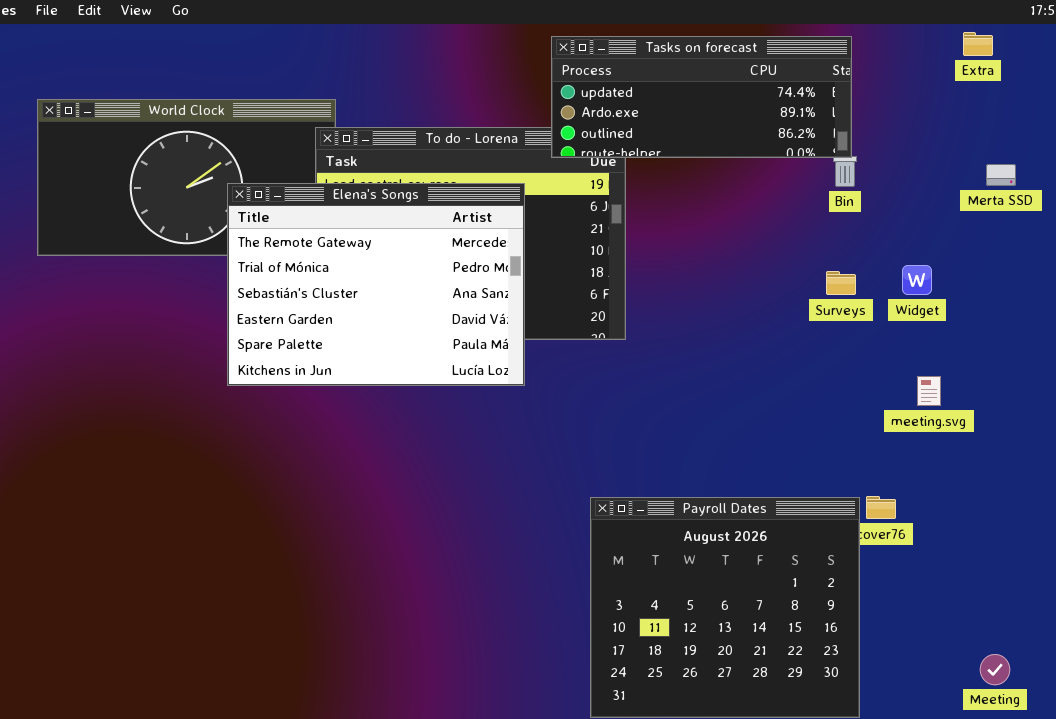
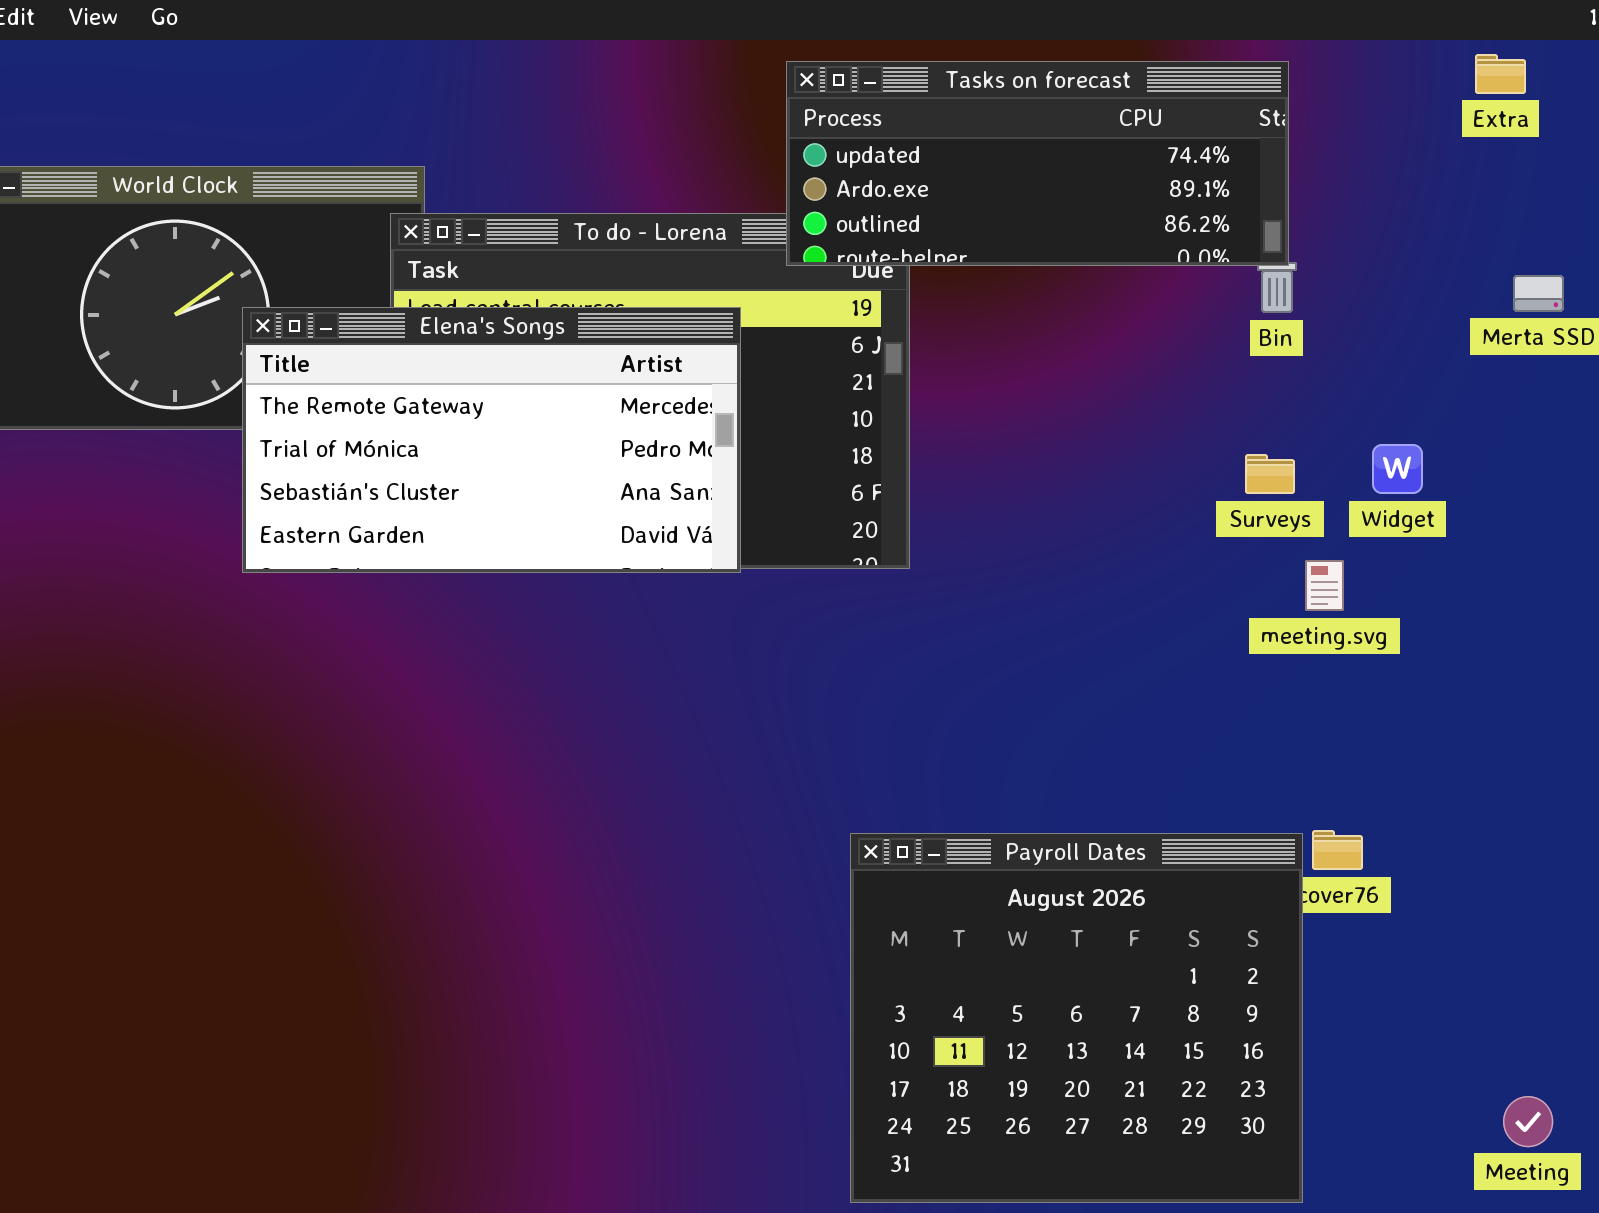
Elena's Songs: [227,183,525,386] -> [242,307,741,573], resized
meeting.svg: [917,376,941,406] -> [1305,560,1344,611], moved

